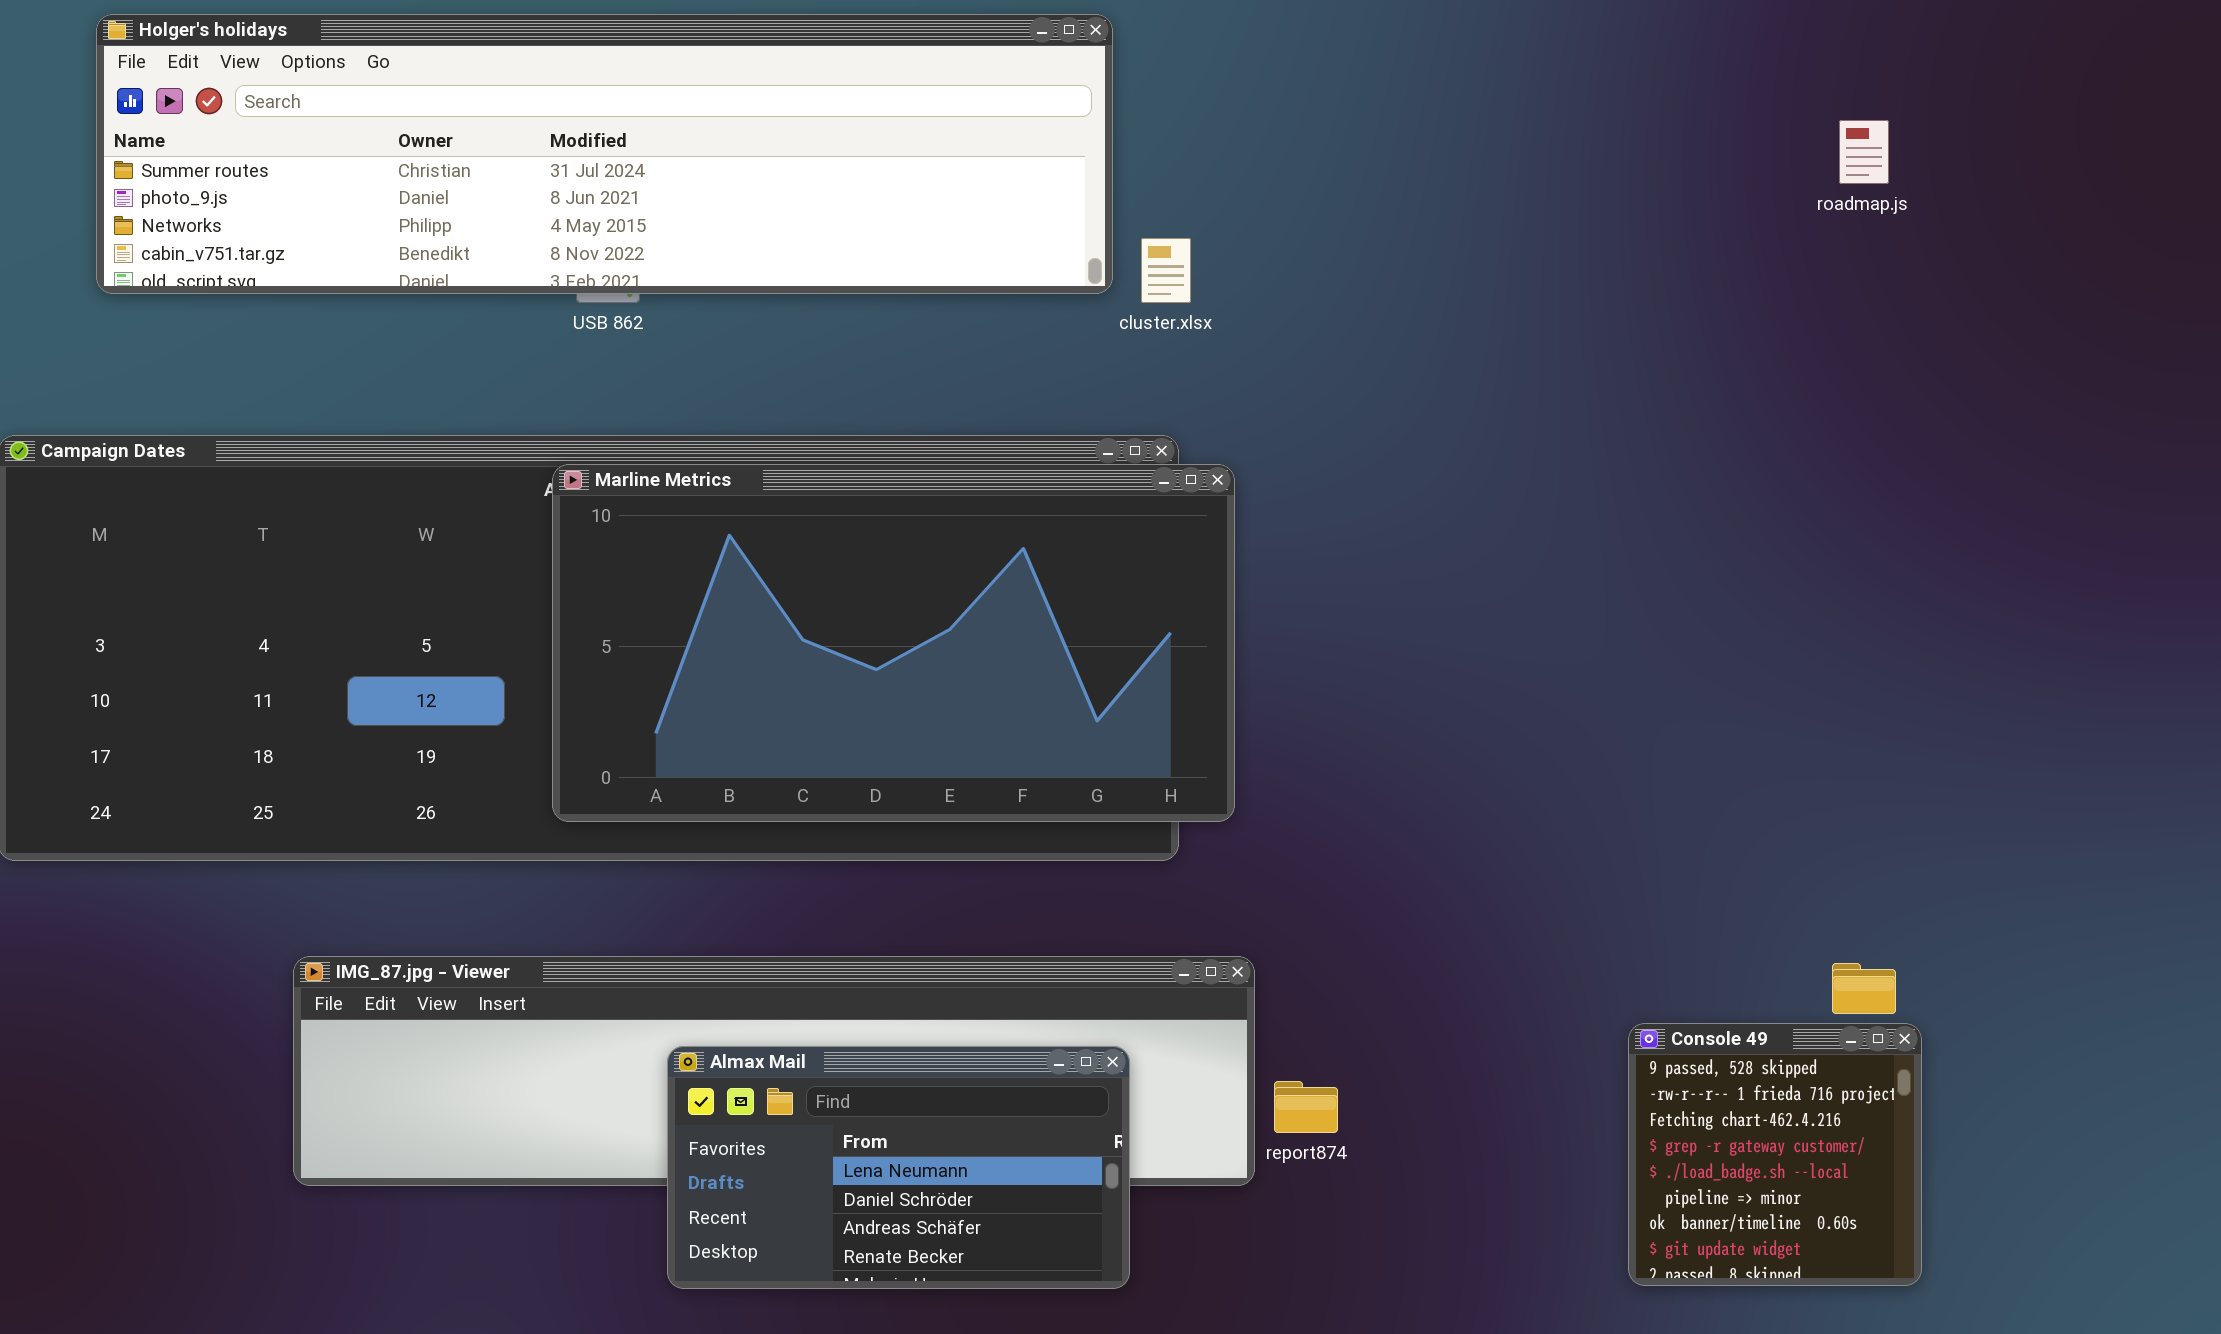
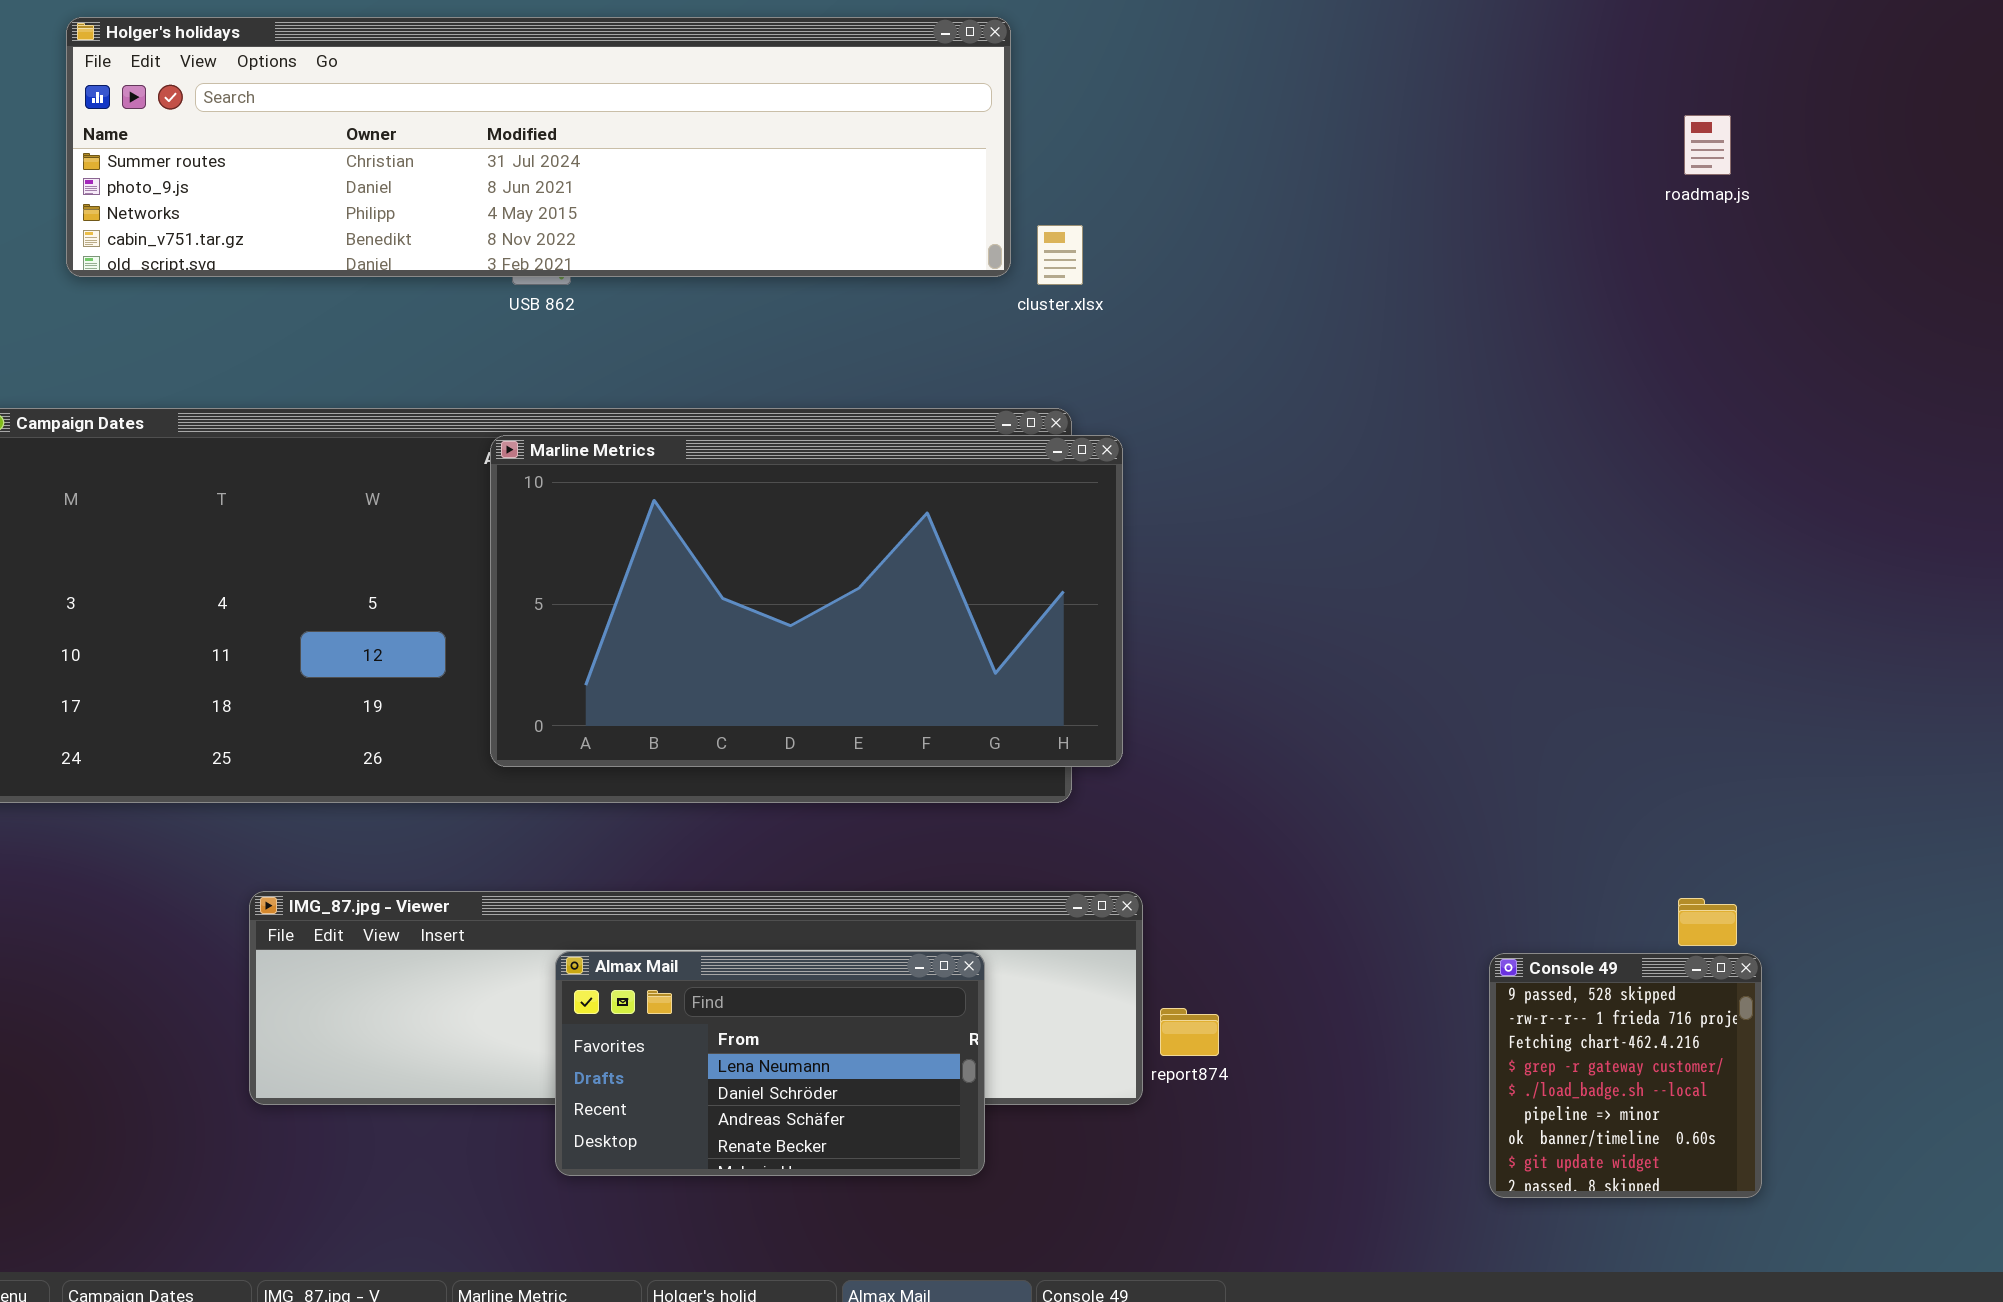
Almax Mail: [667,1046,1130,1289] -> [555,951,985,1176], moved

